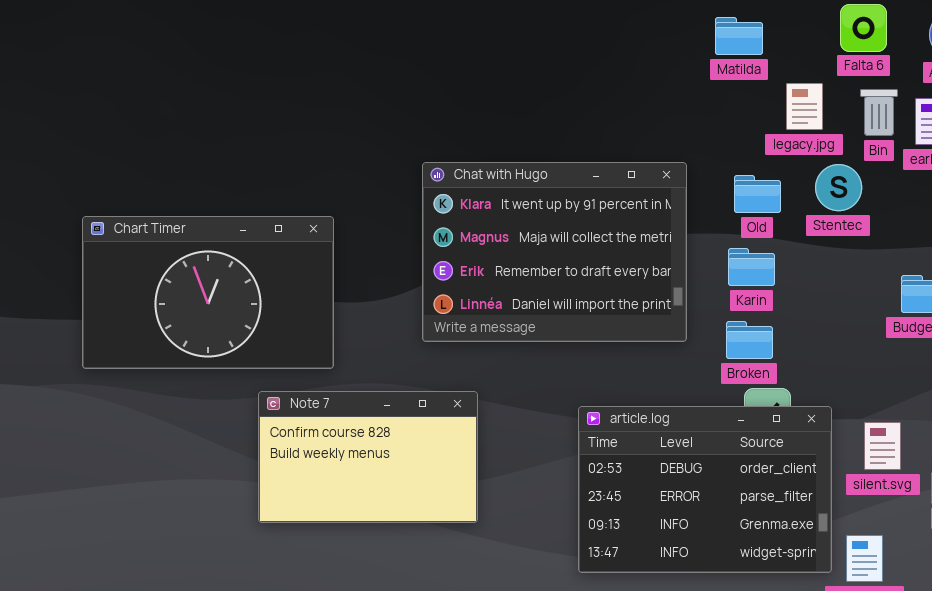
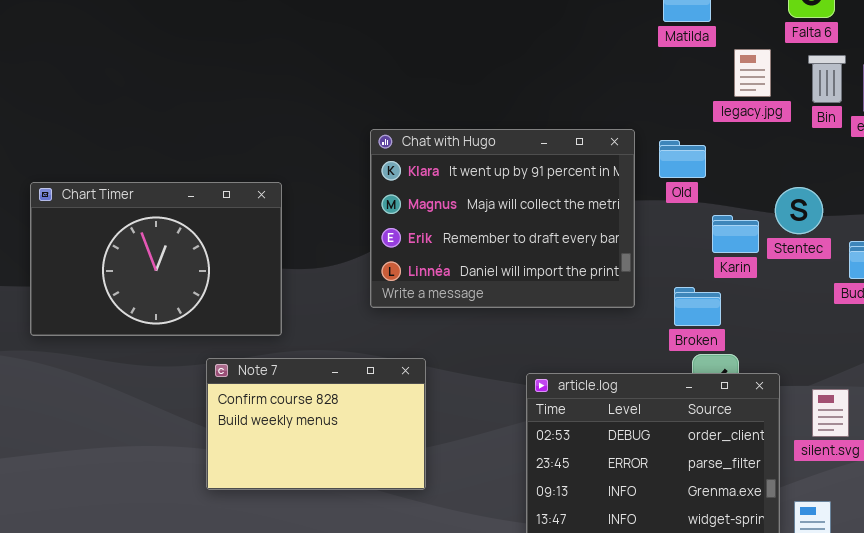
Stentec: [815,164,862,211] -> [775,187,823,234], moved
Old: [734,175,781,213] -> [659,140,706,178], moved
Karin: [728,248,775,286] -> [712,215,759,253], moved

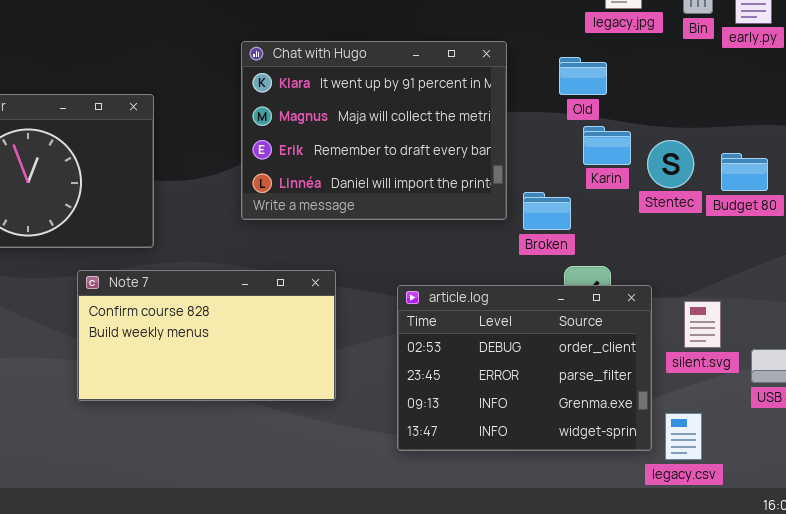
Old: [659,140,706,178] -> [559,57,607,95], moved
Stentec: [775,187,823,234] -> [647,140,694,188], moved
Broken: [674,287,721,326] -> [523,192,571,230], moved
Note 7: [206,358,426,490] -> [77,270,336,401], resized

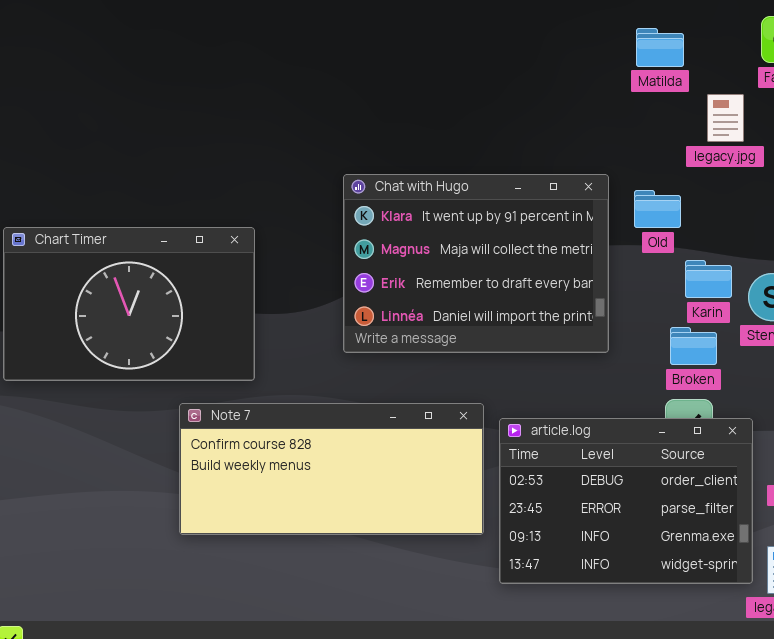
Old: [559,57,607,95] -> [634,190,681,228], moved
Broken: [523,192,571,230] -> [670,327,717,365], moved
Note 7: [77,270,336,401] -> [179,403,484,535], resized

